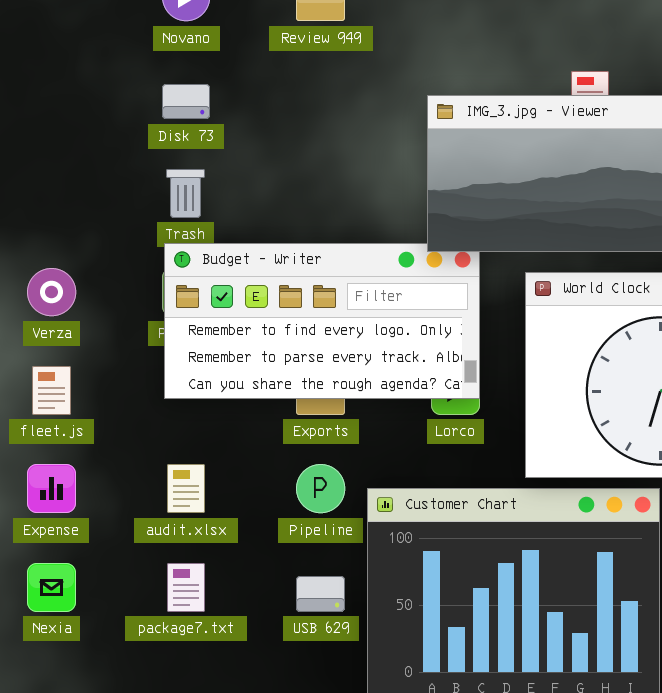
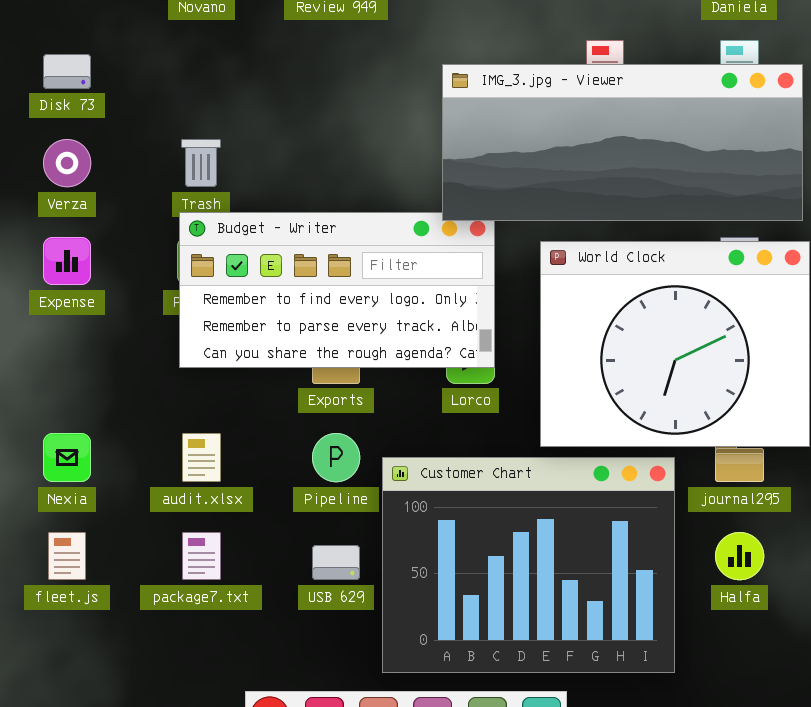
Disk 73: [162,84,210,119] -> [43,54,91,89], moved
Verza: [27,268,76,316] -> [43,139,91,187], moved
fleet.js: [32,366,71,415] -> [48,532,86,580], moved
Expense: [27,464,76,513] -> [43,237,91,285], moved
Nexia: [27,563,76,612] -> [43,433,91,482], moved

